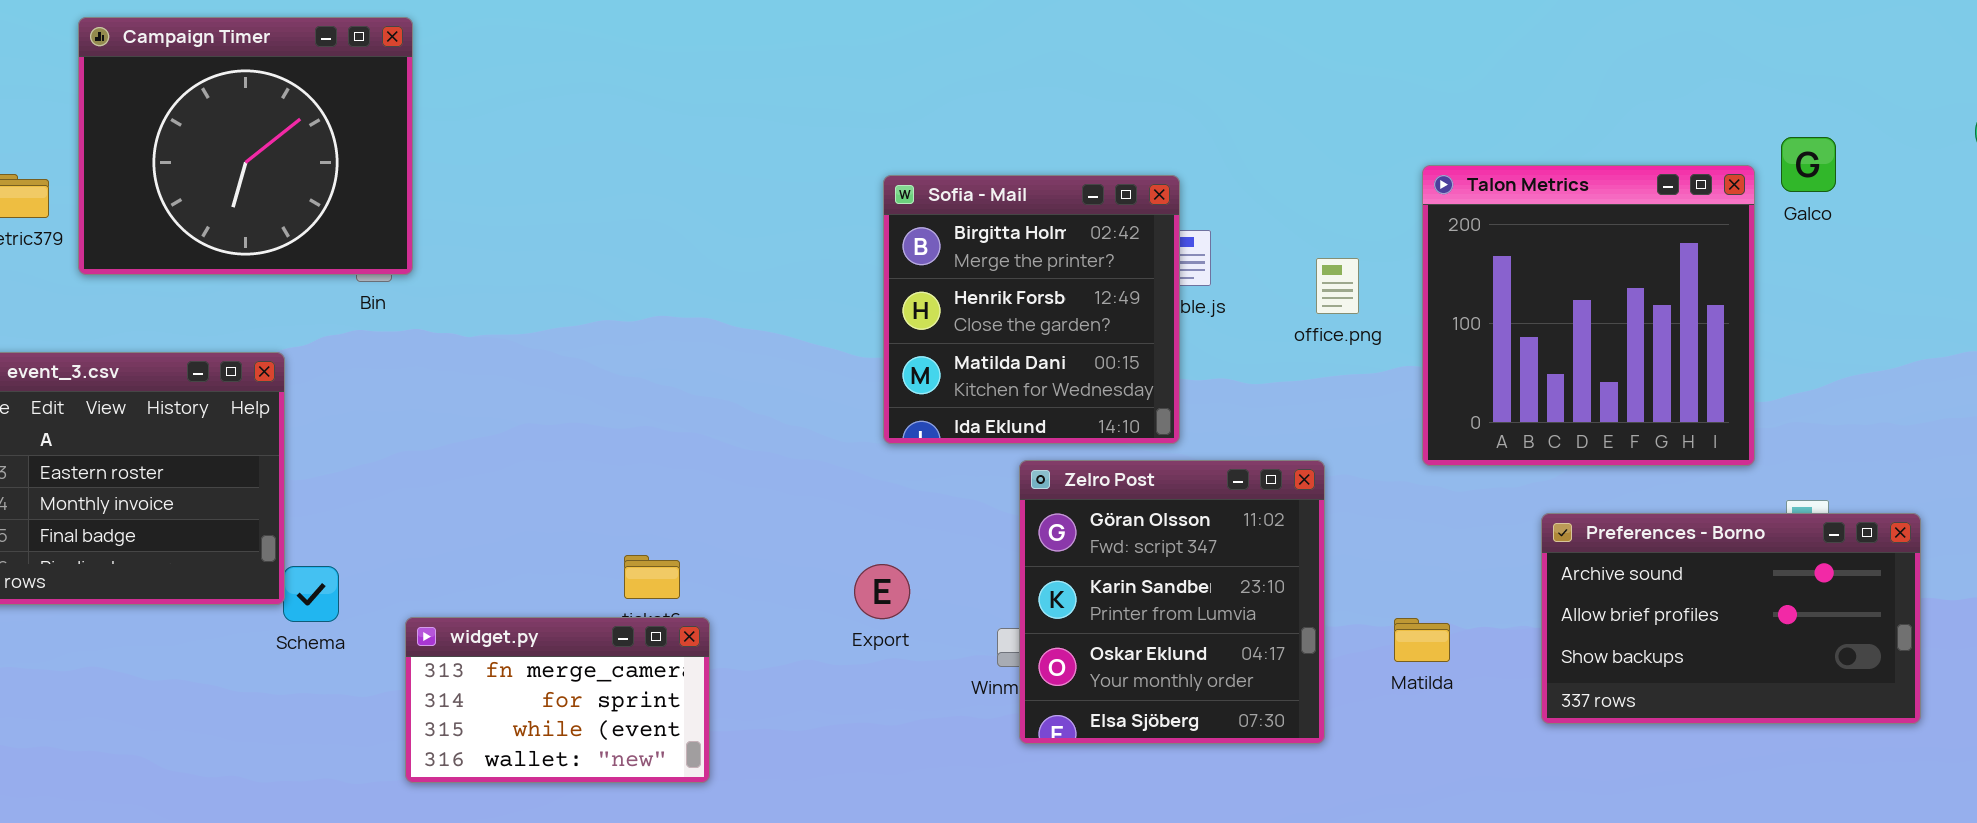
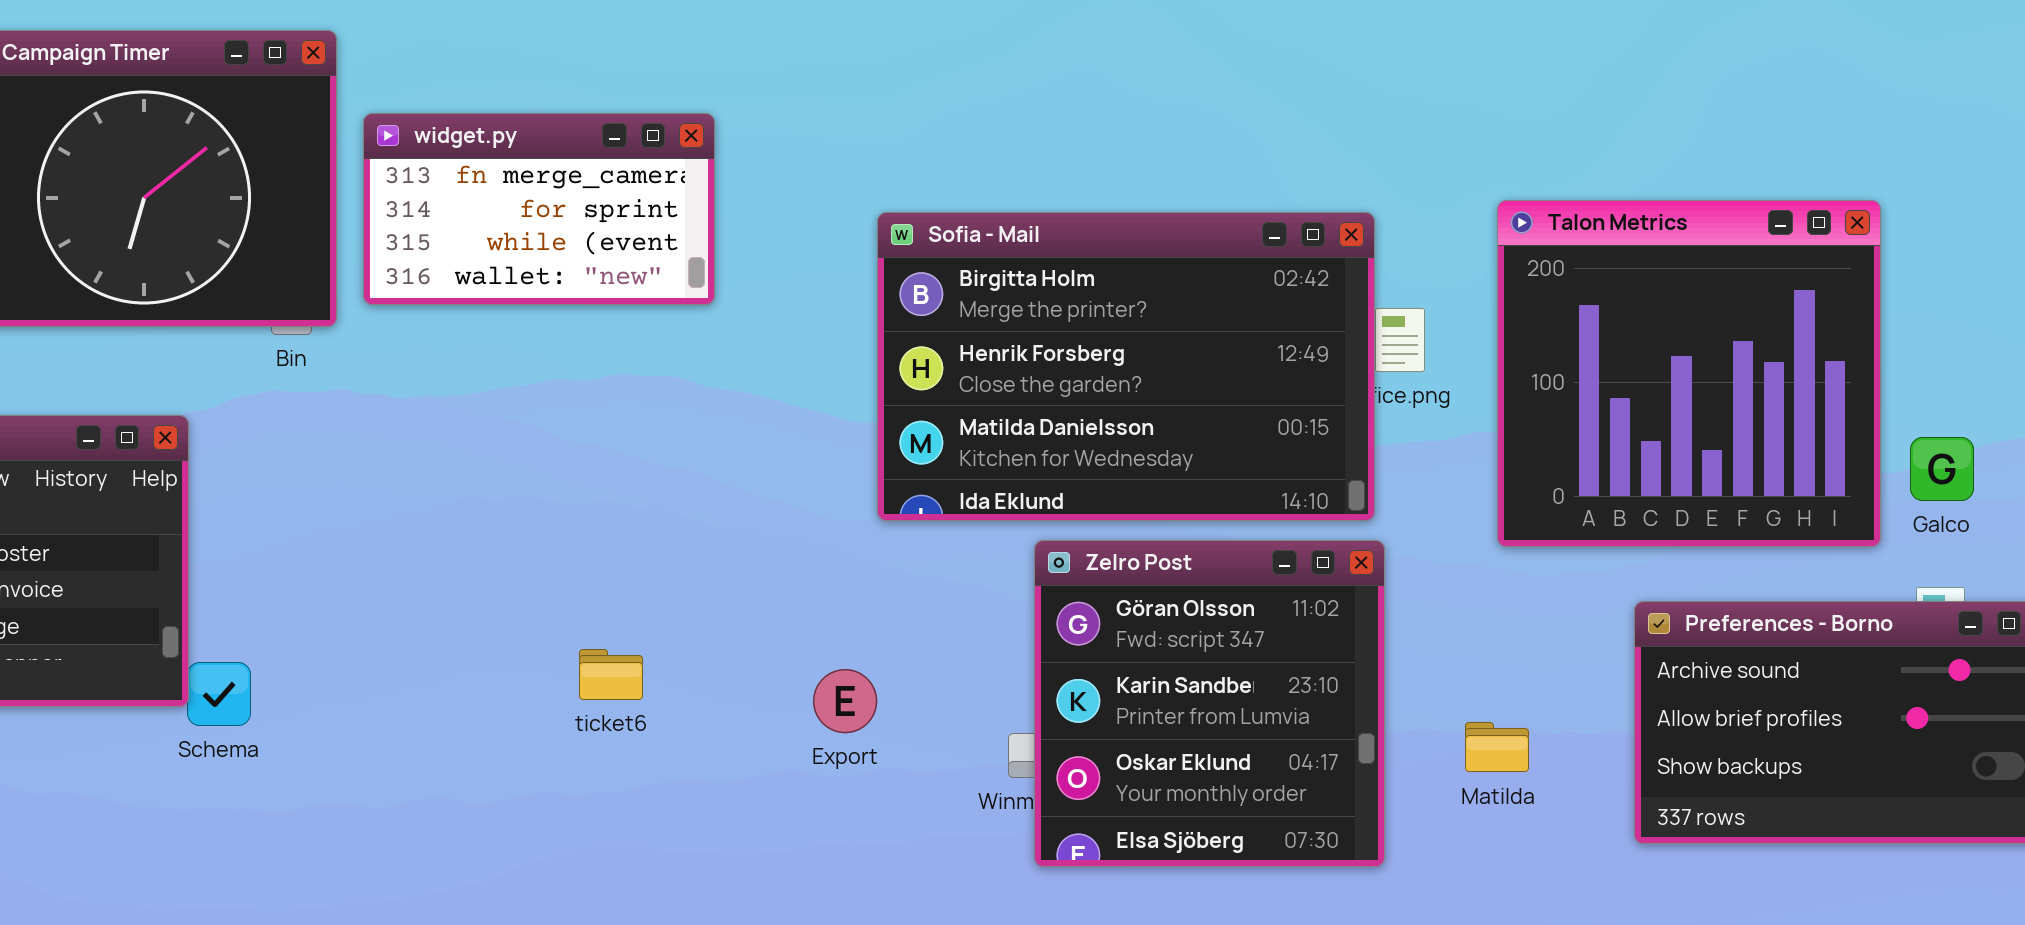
Galco: [1781,137,1836,192] -> [1910,437,1974,501], moved
Sofia - Mail: [883,175,1180,444] -> [877,212,1375,521], resized
Export: [854,564,910,619] -> [813,669,877,733], moved
widget.py: [405,617,710,783] -> [363,113,715,305], moved

